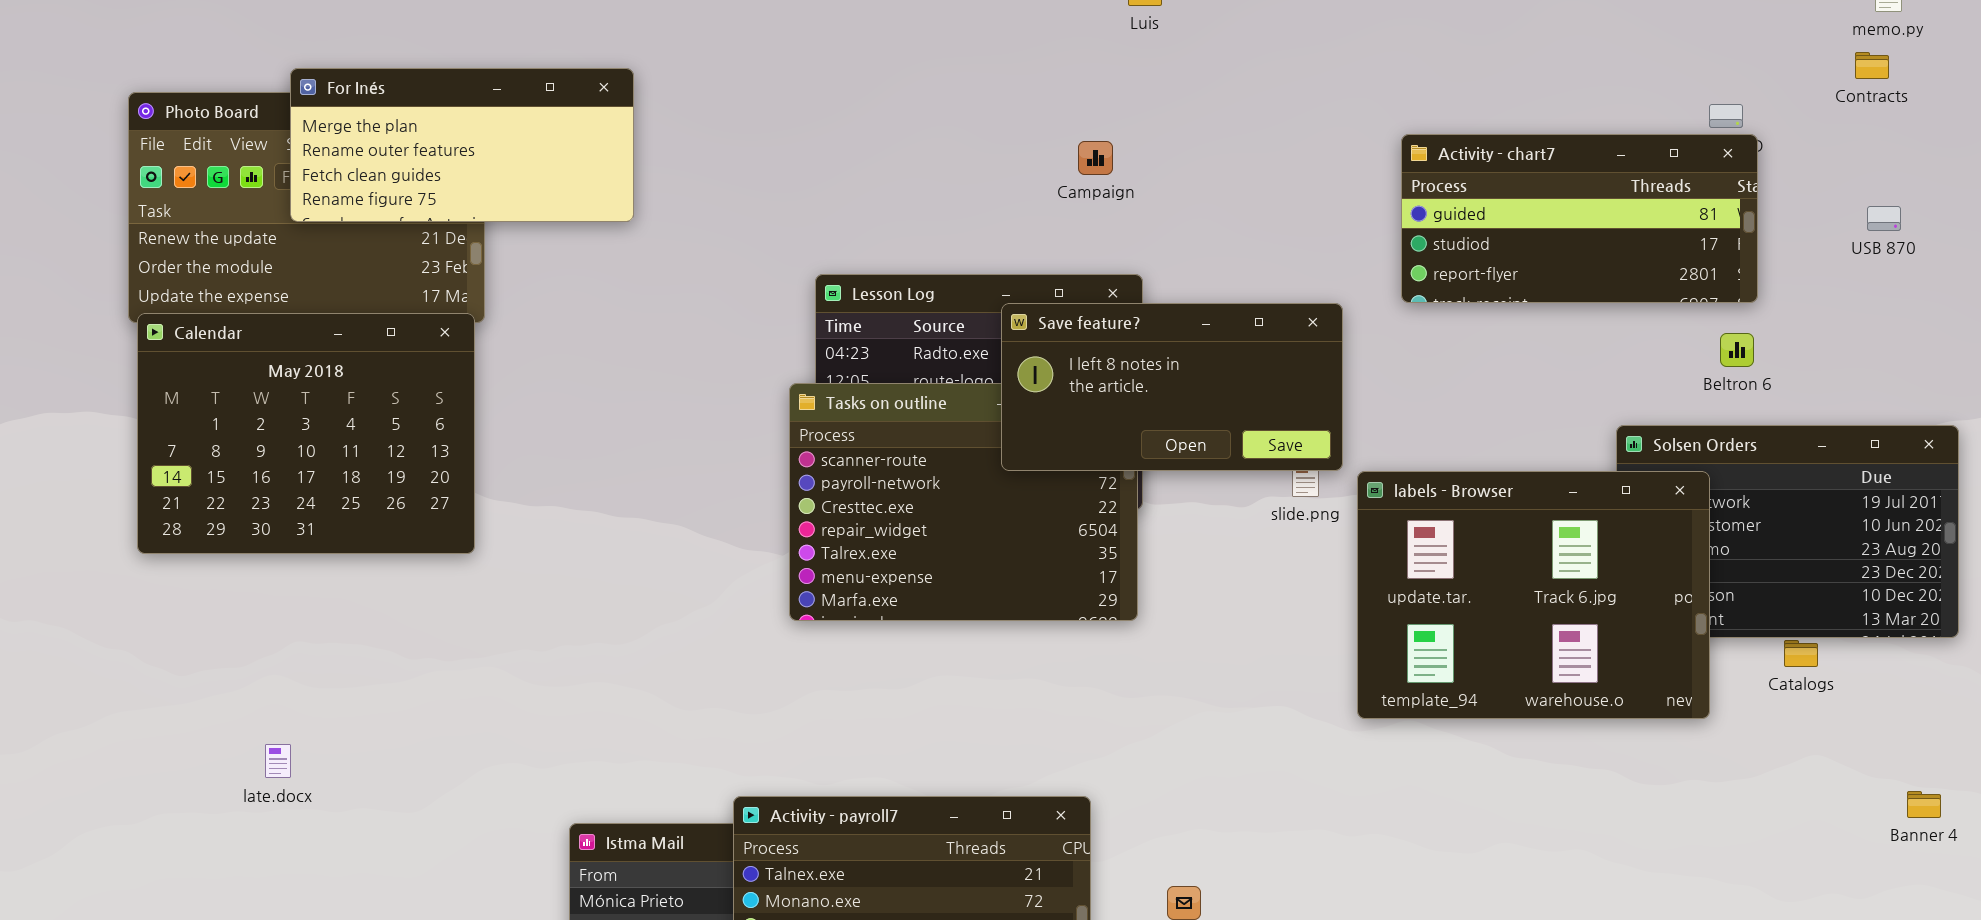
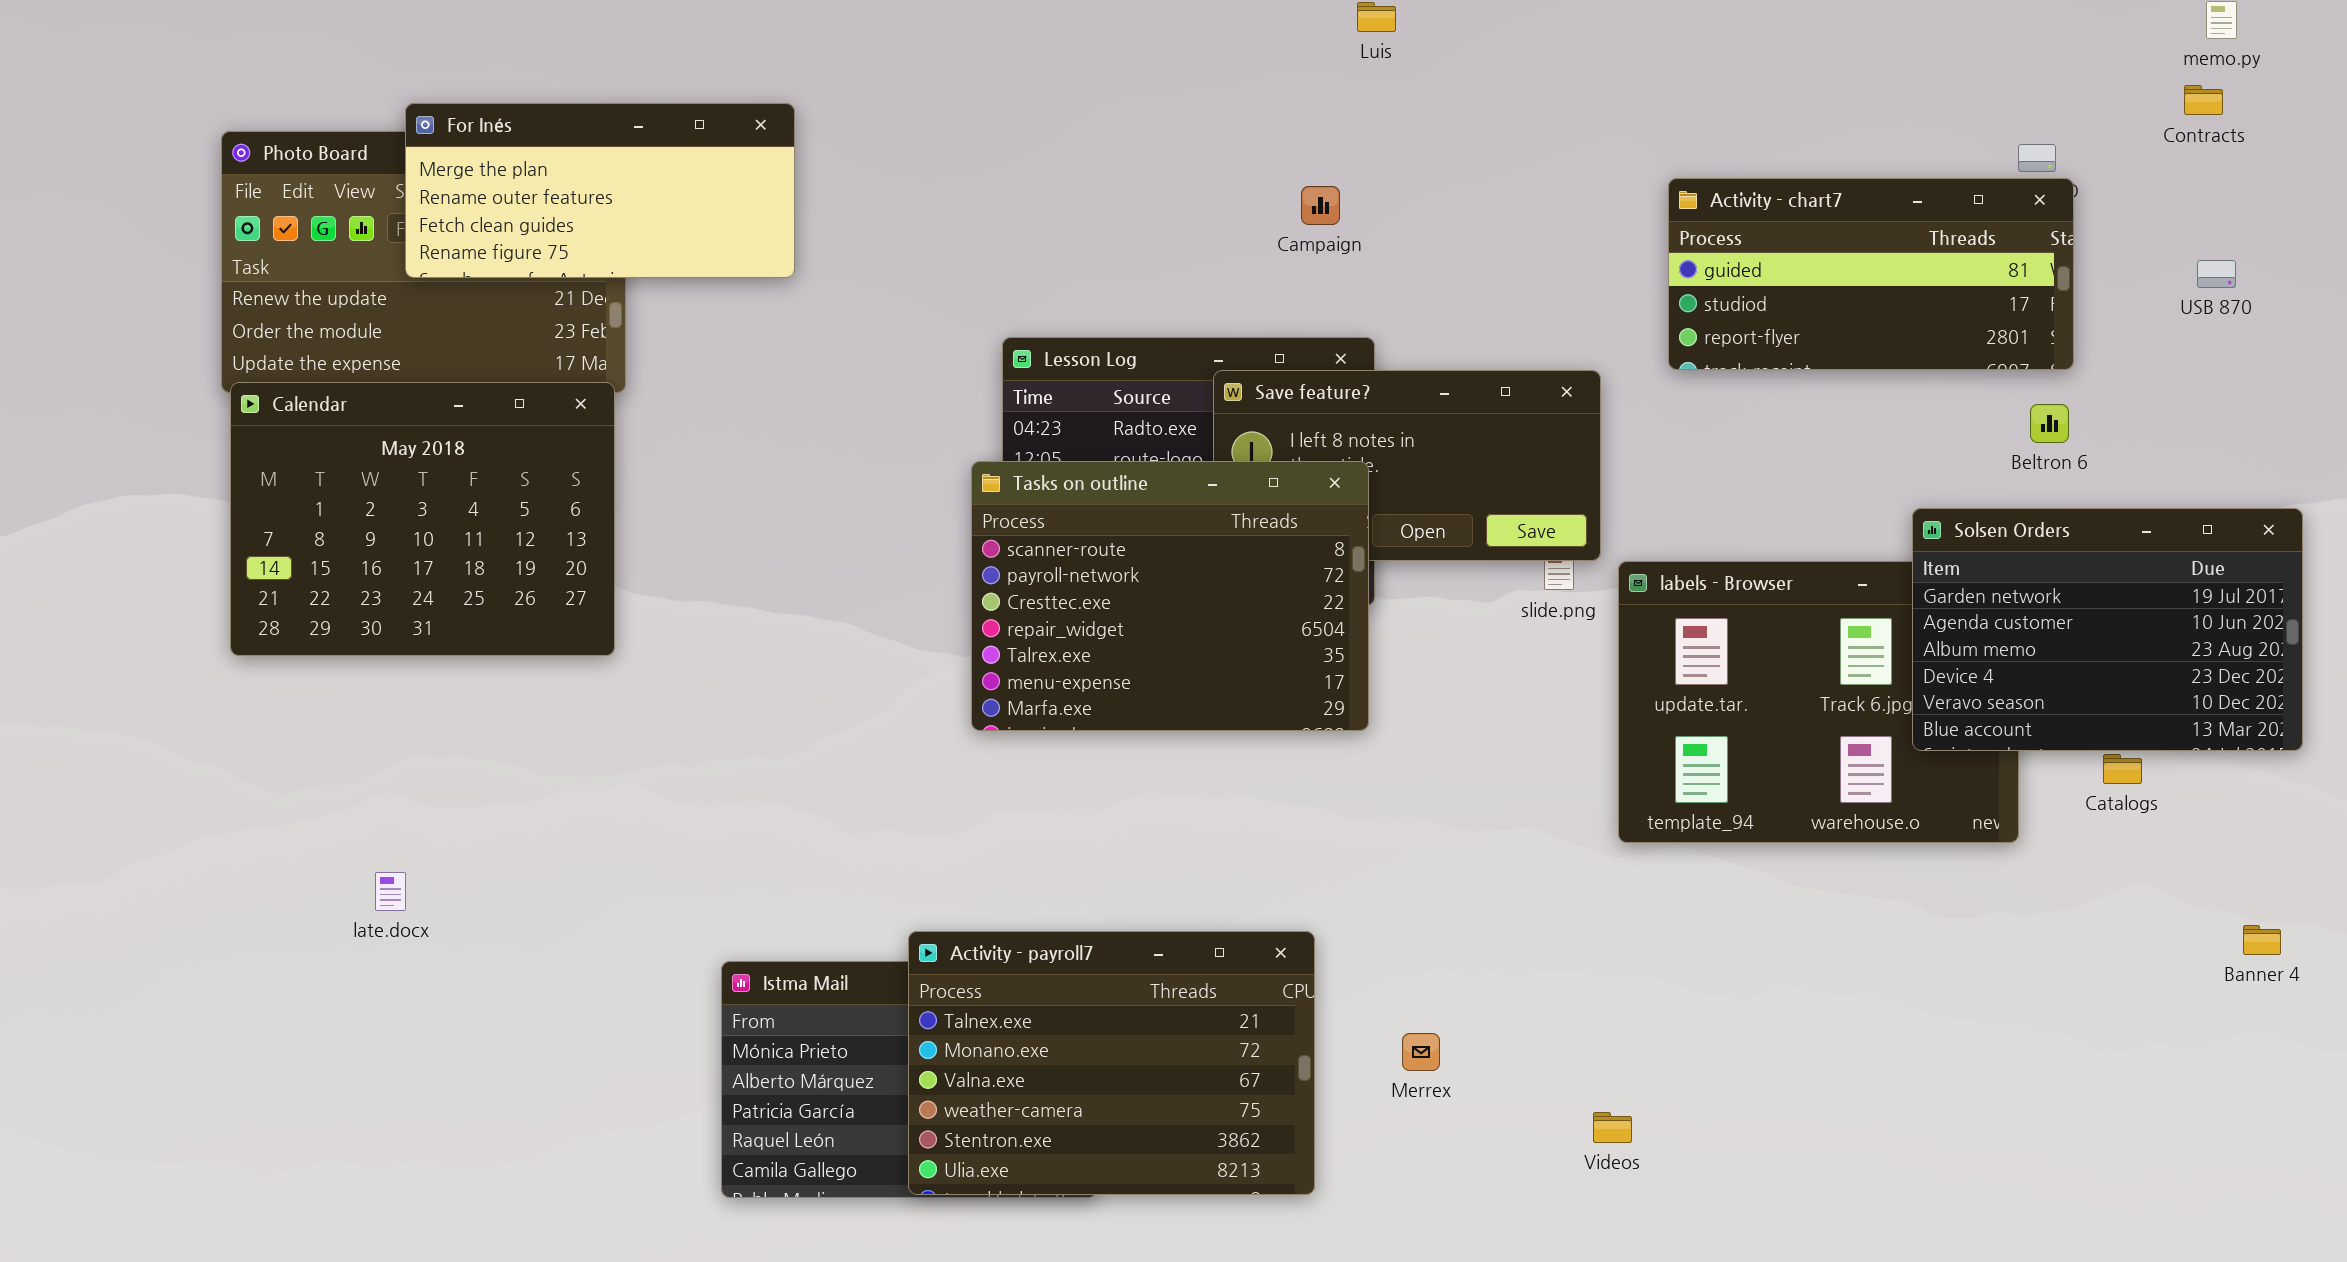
Tasks on outline: [789,383,1138,621] -> [971,461,1369,731], raised
Solsen Orders: [1616,425,1959,638] -> [1912,508,2303,751], raised

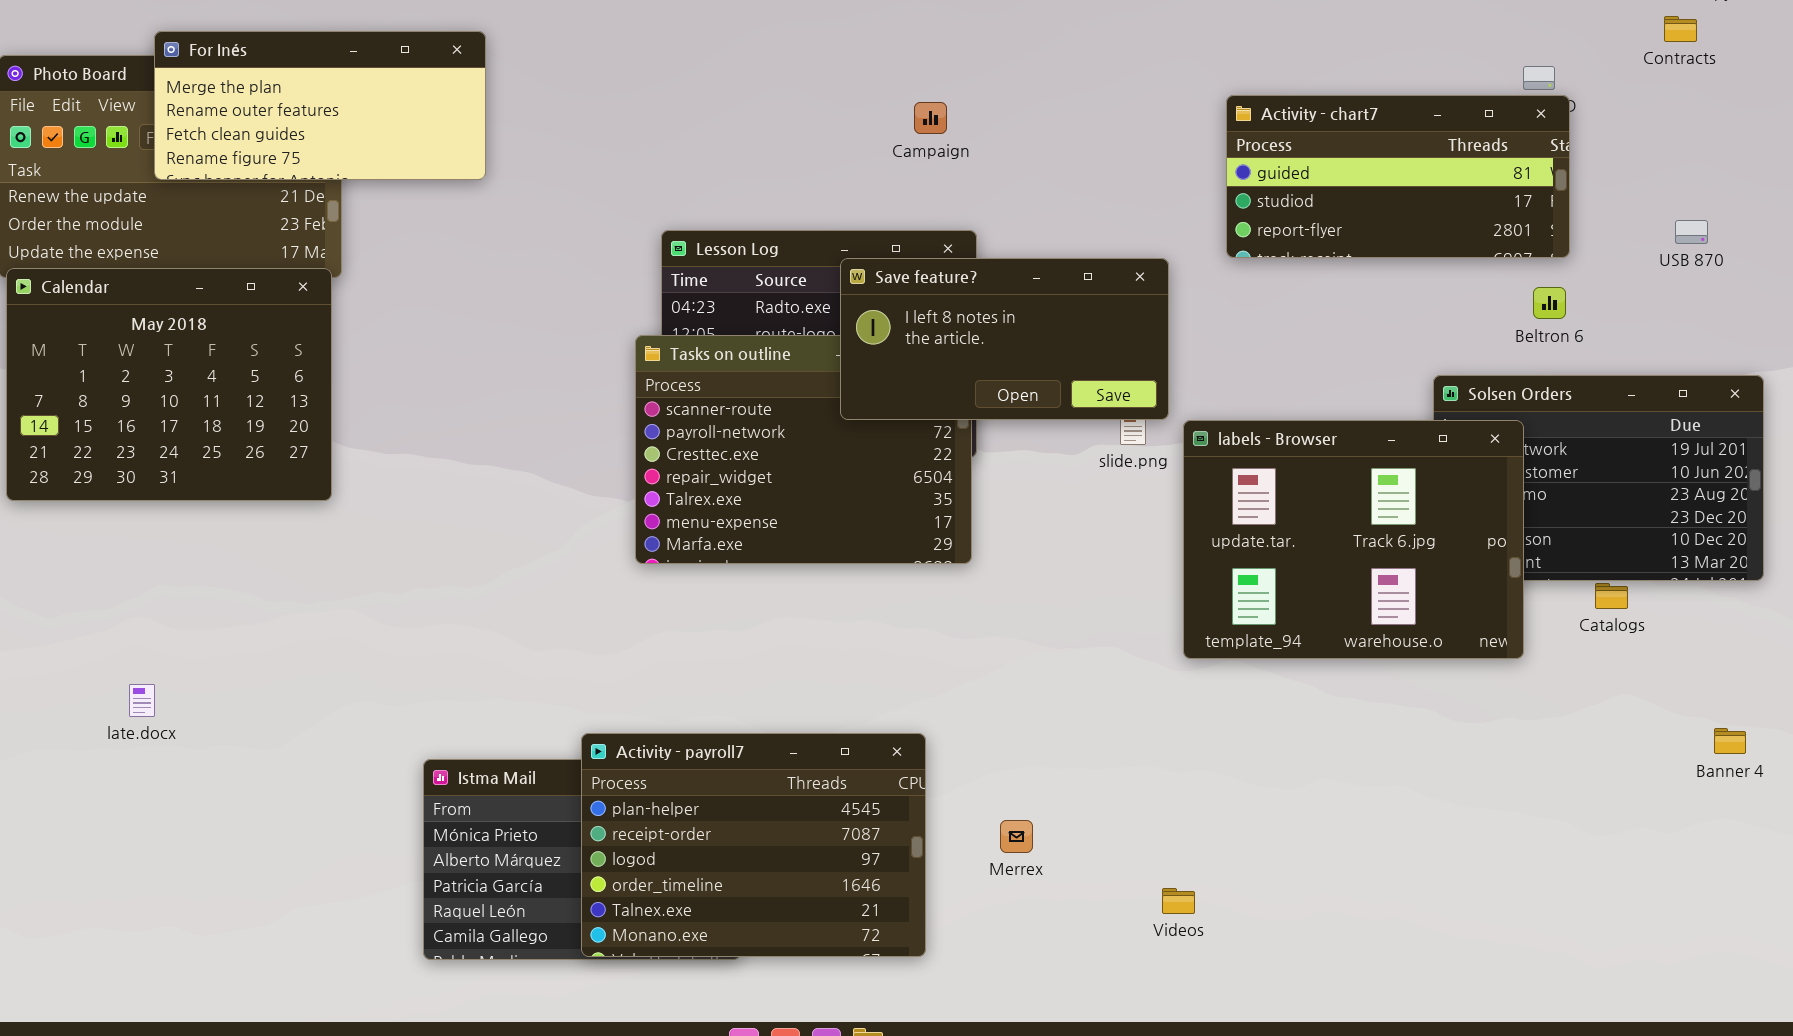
USB 870: [2197,260,2236,288] -> [1675,220,1708,244], moved
Save feature?: [1213,370,1601,561] -> [840,258,1169,420], raised
labels - Browser: [1618,561,2019,843] -> [1183,420,1524,659], raised
Activity - payroll7: [908,931,1315,1195] -> [581,733,926,957], scrolled up 4 rows

